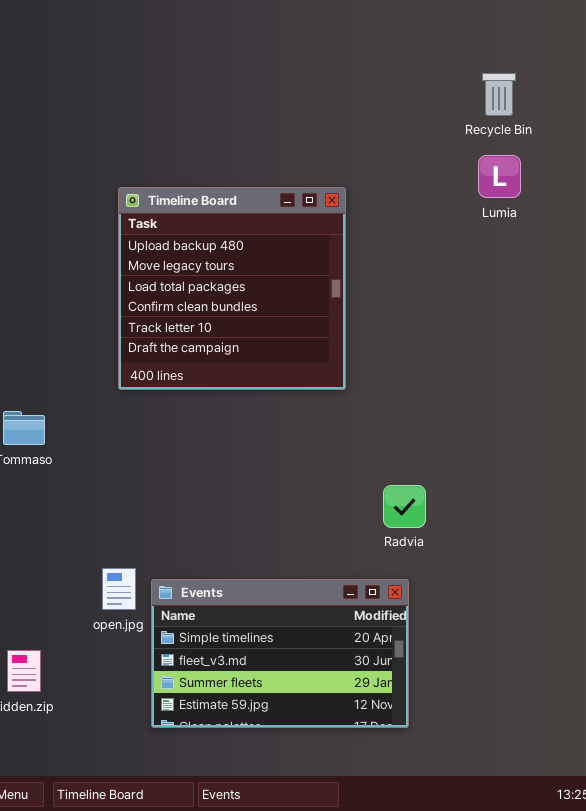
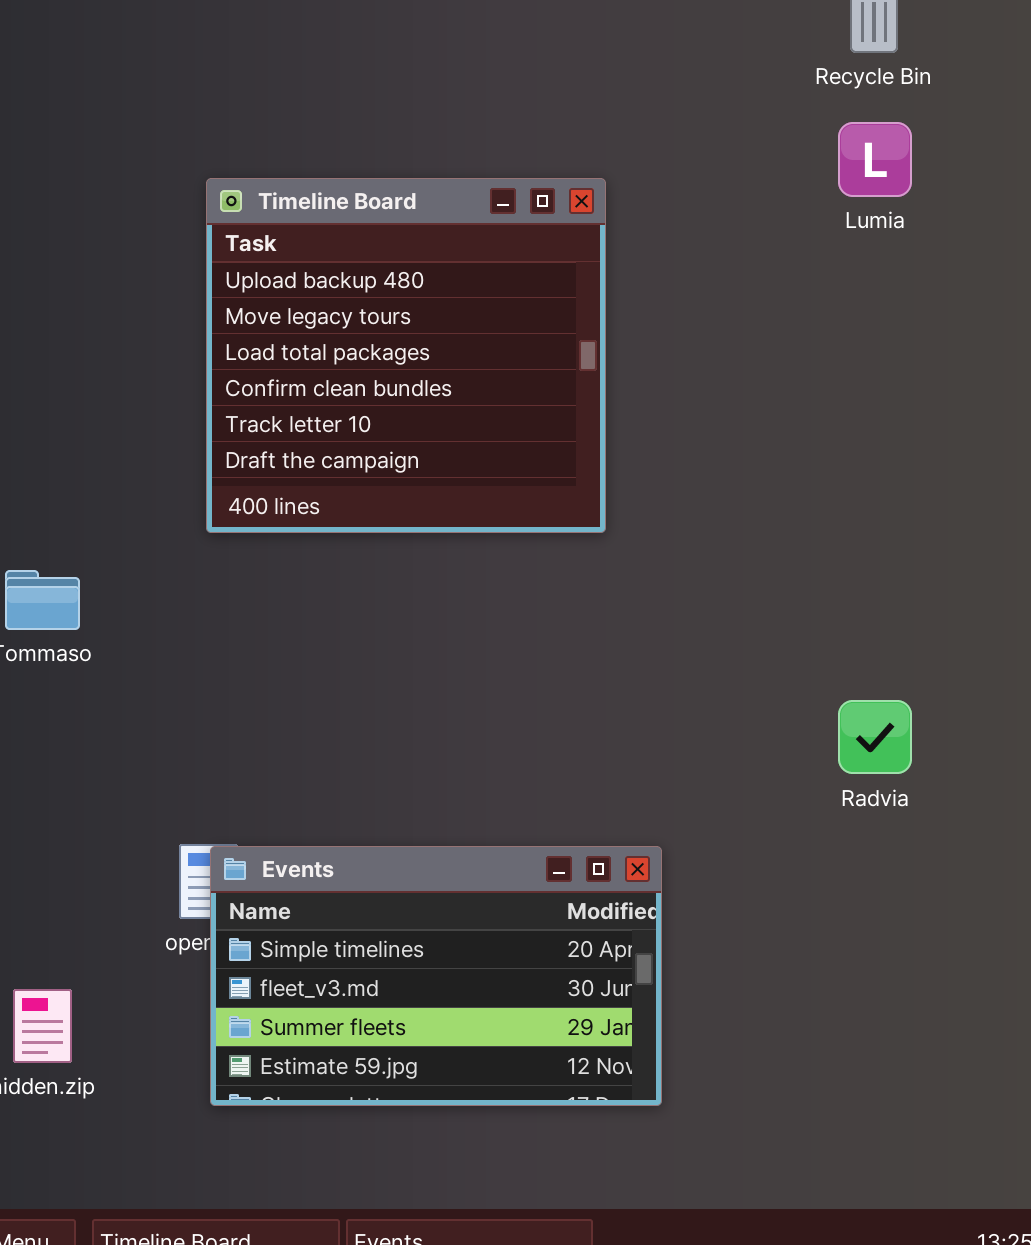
Radvia: [383,485,426,528] -> [838,700,912,774], moved
Events: [151,579,409,728] -> [210,846,662,1106], moved

